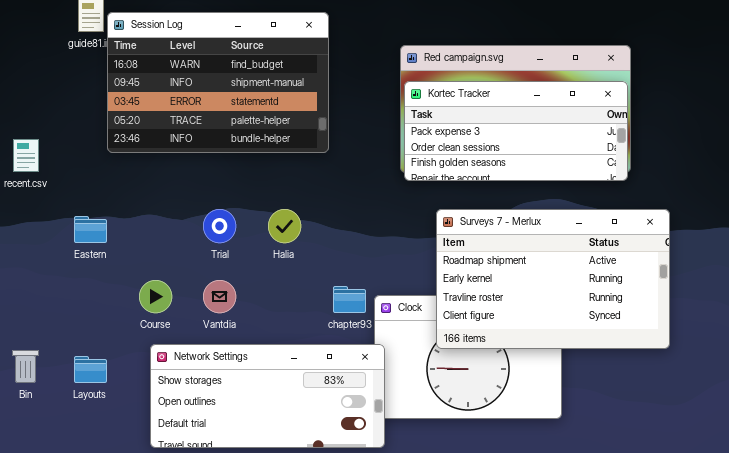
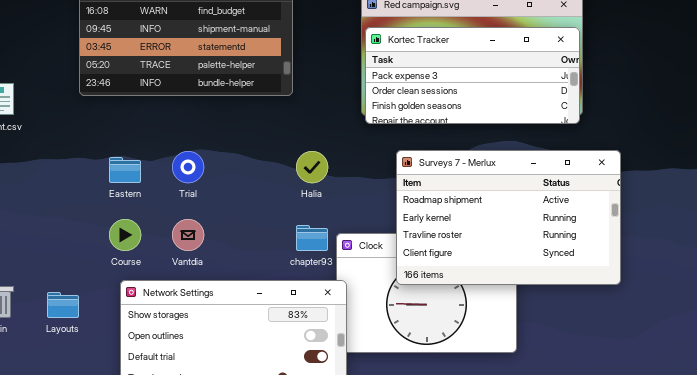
Halia: [268,209,301,243] -> [296,151,328,183], moved
Eastern: [74,216,107,243] -> [109,157,141,183], moved

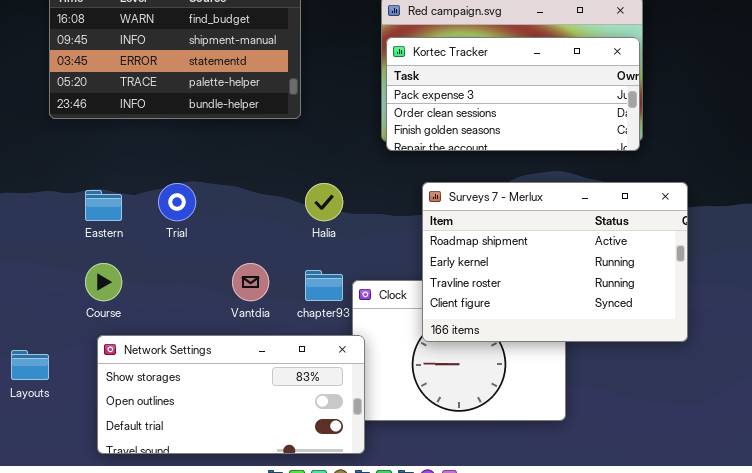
Vantdia: [172,219,204,251] -> [232,263,269,301], moved

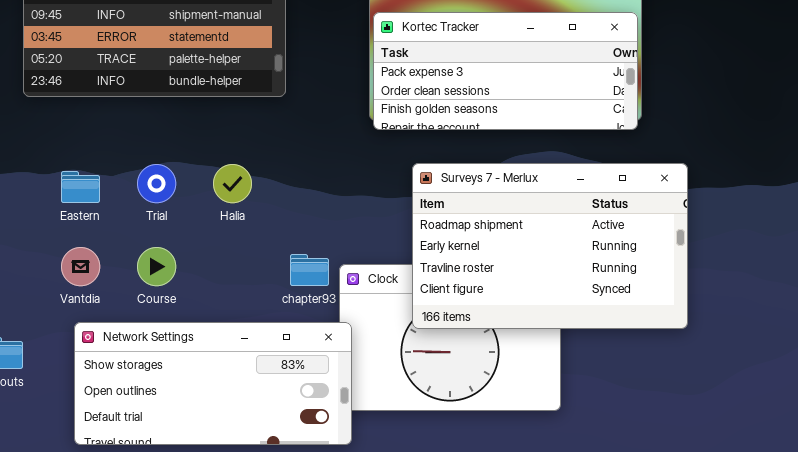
Halia: [305,183,343,221] -> [213,164,252,203], moved
Course: [85,263,122,301] -> [137,247,176,286], moved
Vantdia: [232,263,269,301] -> [61,247,100,286], moved

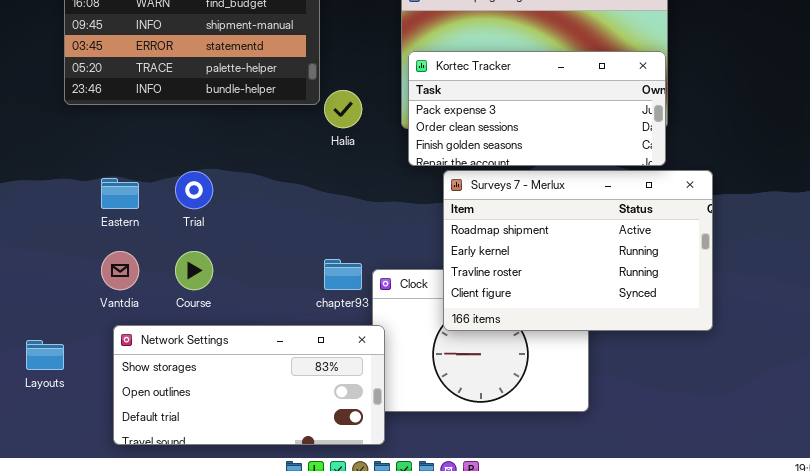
Kortec Tracker: [373,12,638,130] -> [408,51,666,166], moved
Halia: [213,164,252,203] -> [324,90,362,128], moved

